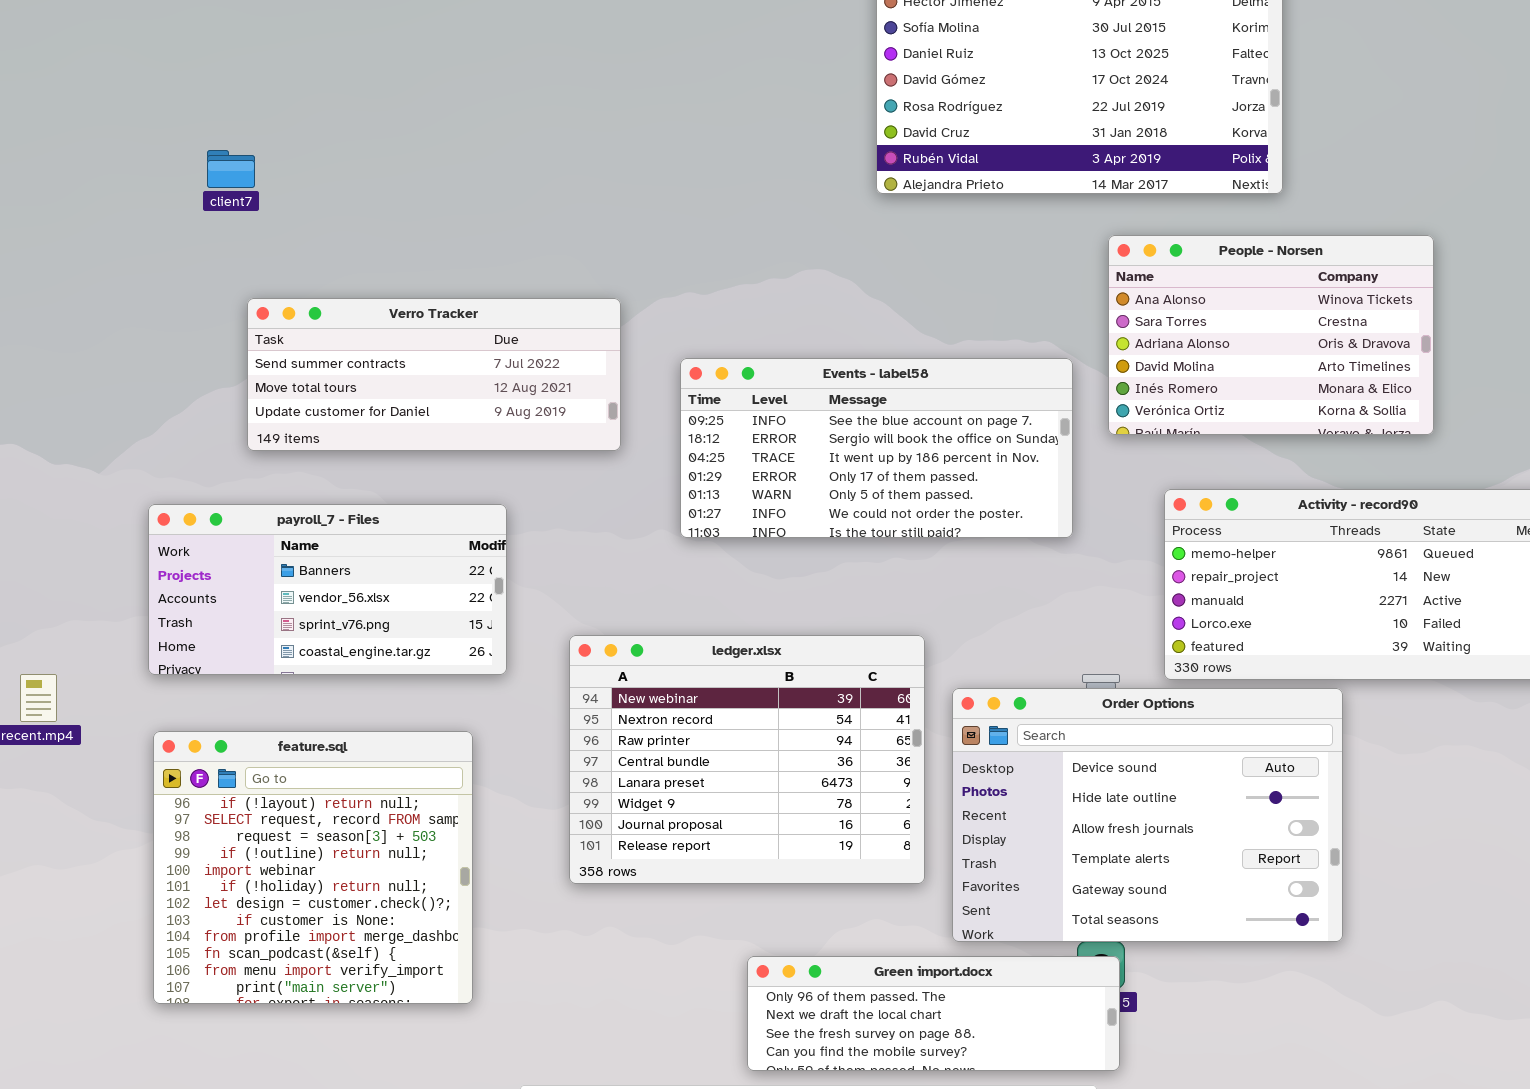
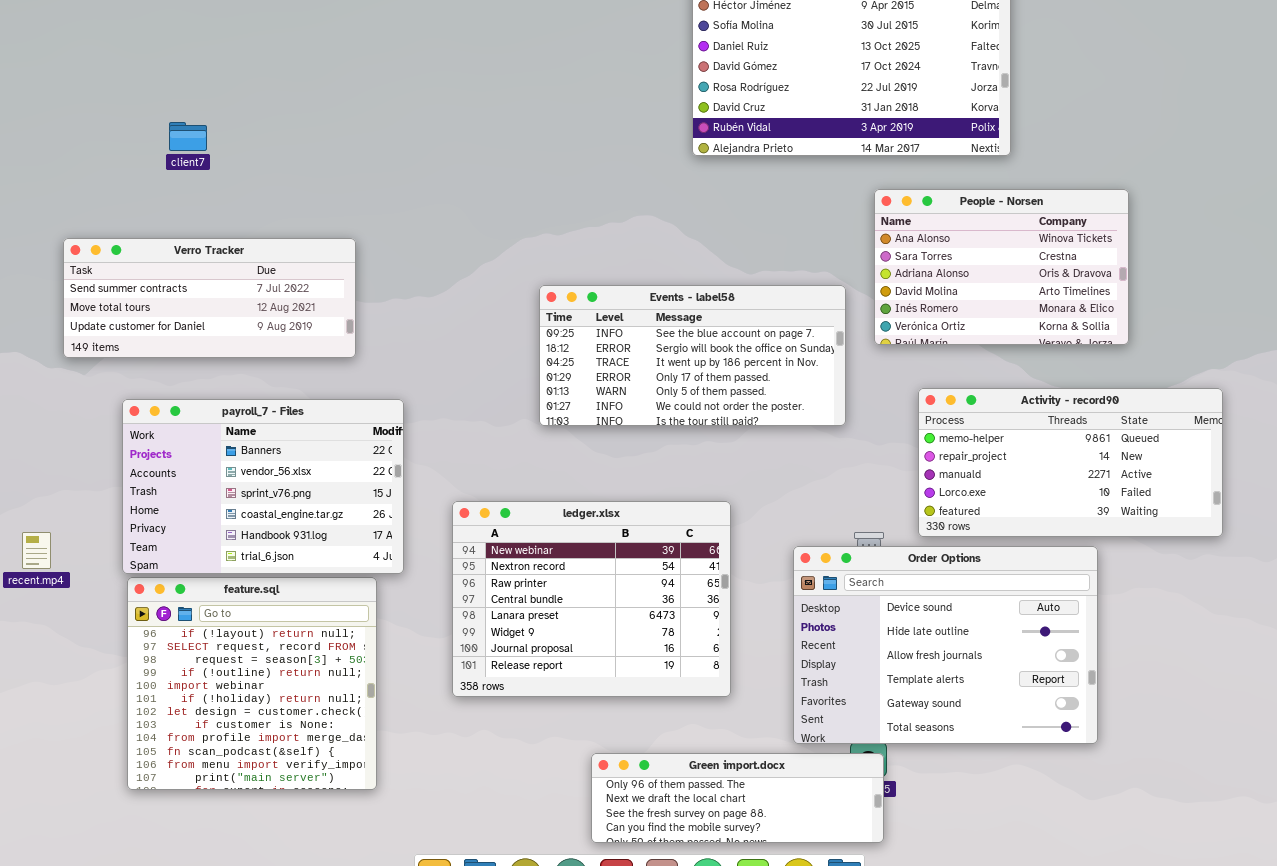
Verro Tracker: [247,298,621,451] -> [63,238,356,358], moved
payroll_7 - Files: [148,504,507,675] -> [122,399,404,574], resized
Order Options: [952,688,1343,942] -> [793,546,1098,744], moved

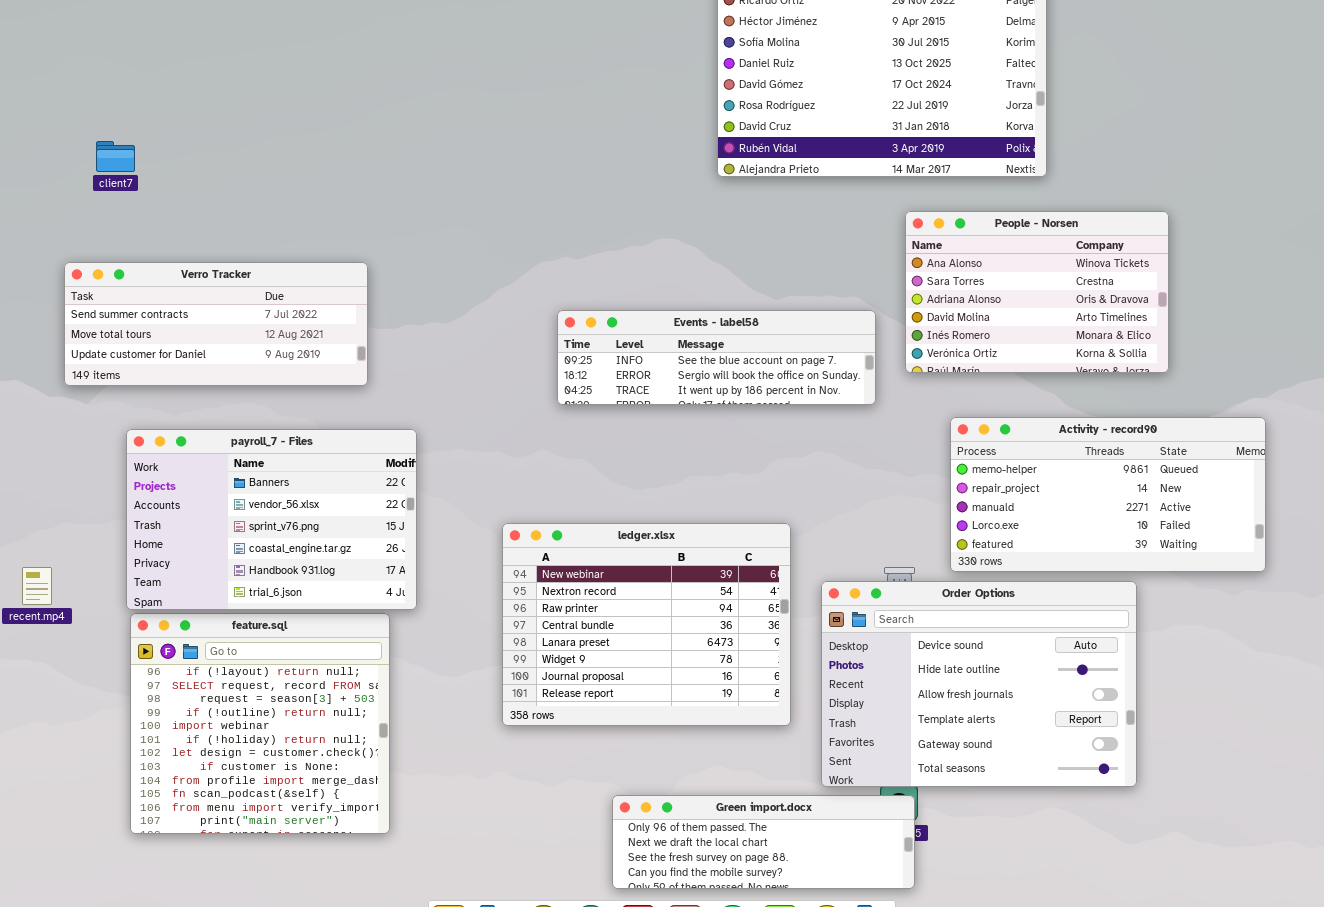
client7: [169,122,207,151] -> [96,141,135,172], moved
Events - label58: [539,285,846,426] -> [557,310,876,405], resized
ledger.xlsx: [452,501,731,697] -> [502,523,791,726], moved

